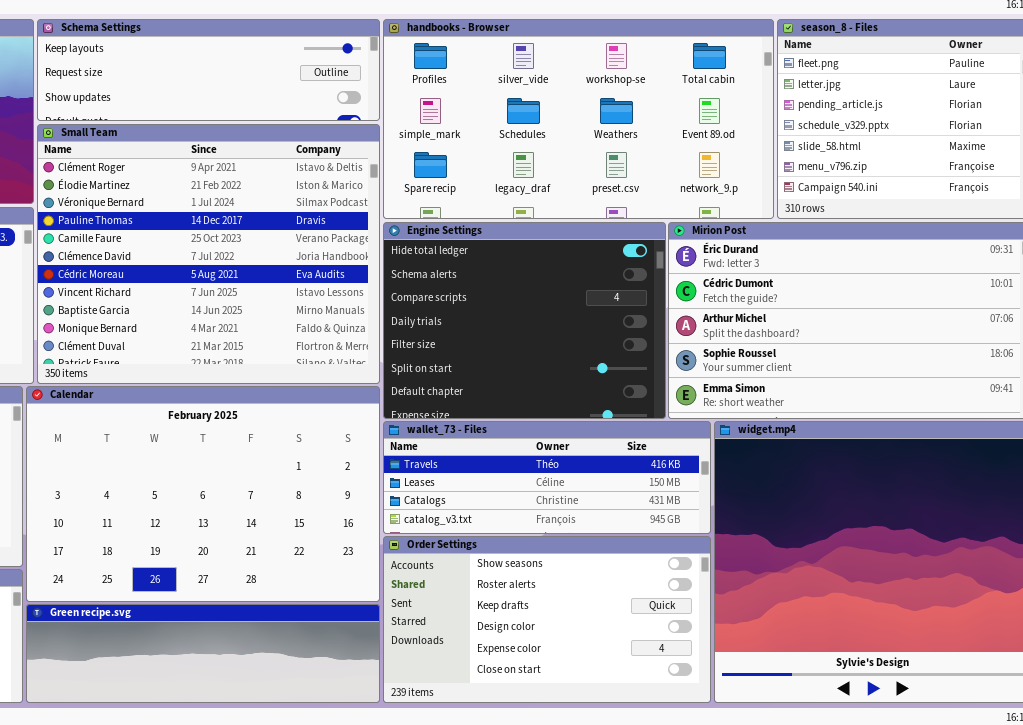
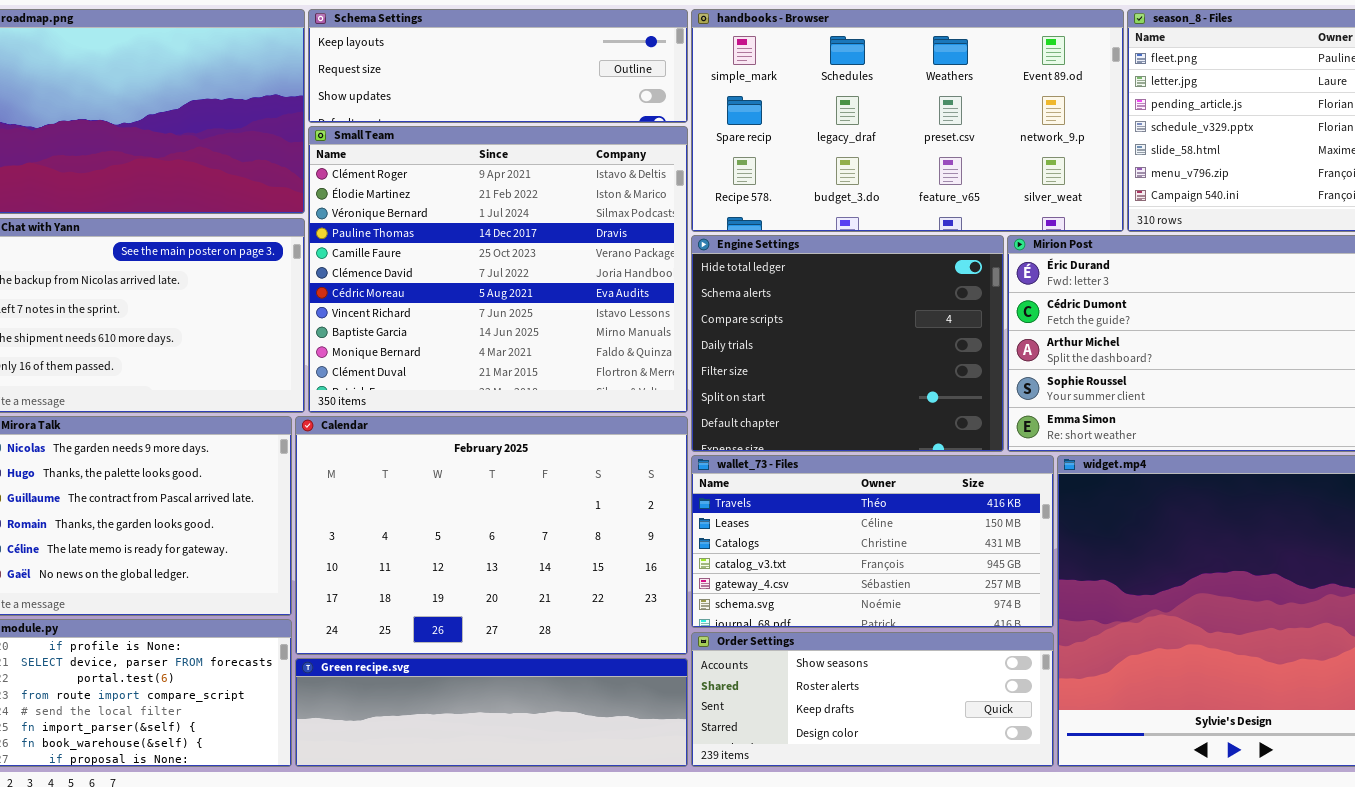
handbooks - Browser: [383,19,774,219] -> [691,9,1124,232], scrolled down 1 row
wallet_73 - Files: [383,421,711,534] -> [691,455,1054,628], resized
Order Settings: [383,536,711,703] -> [691,632,1054,767], resized

